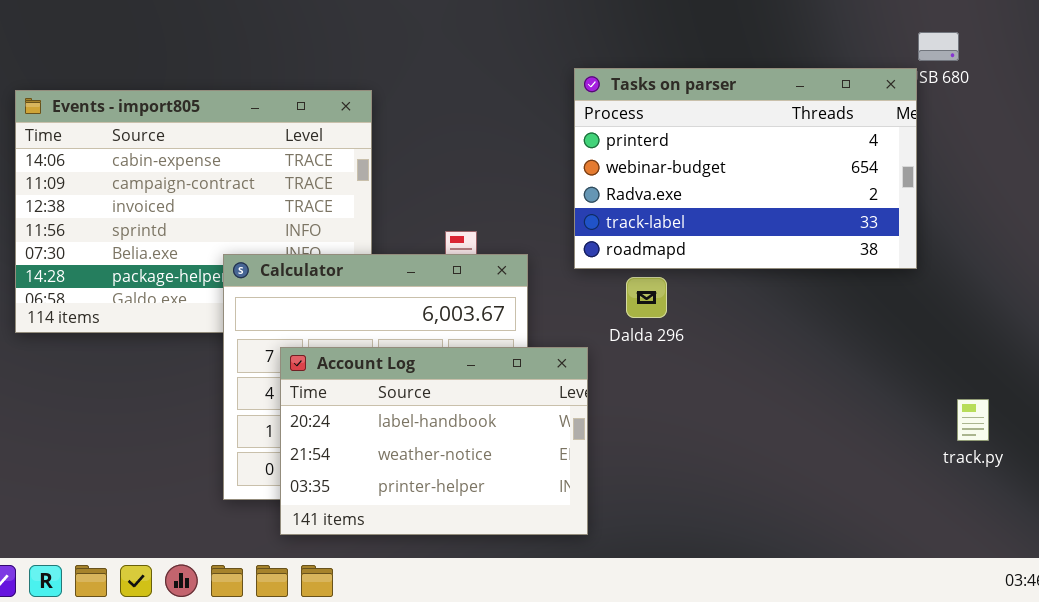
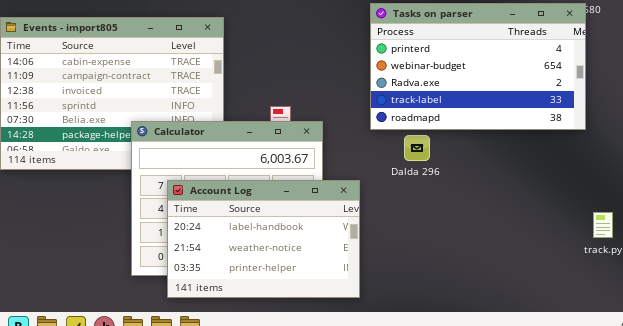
Tasks on parser: [574,68,917,269] -> [370,3,586,130], moved
Dalda 296: [626,277,667,318] -> [404,135,430,161], moved

